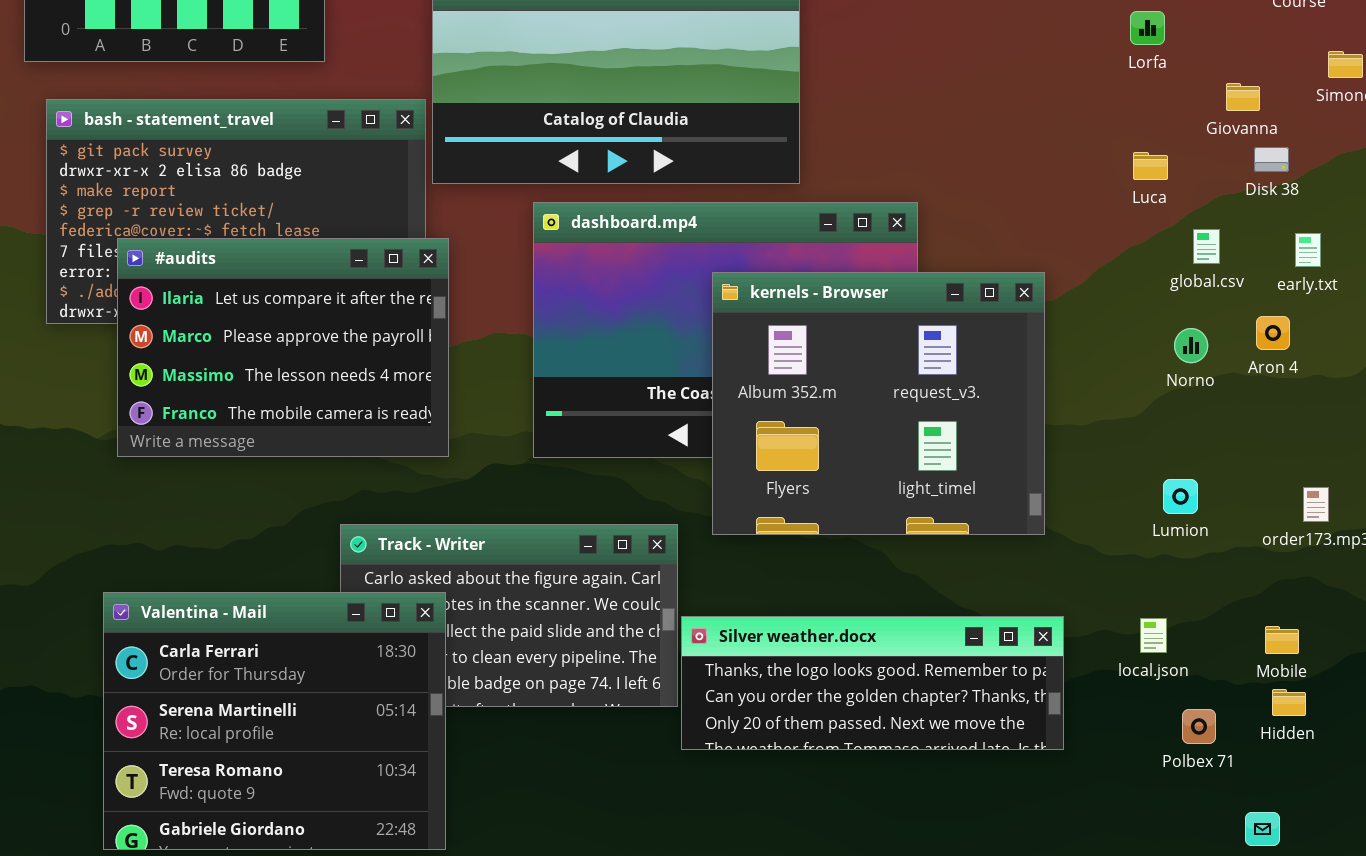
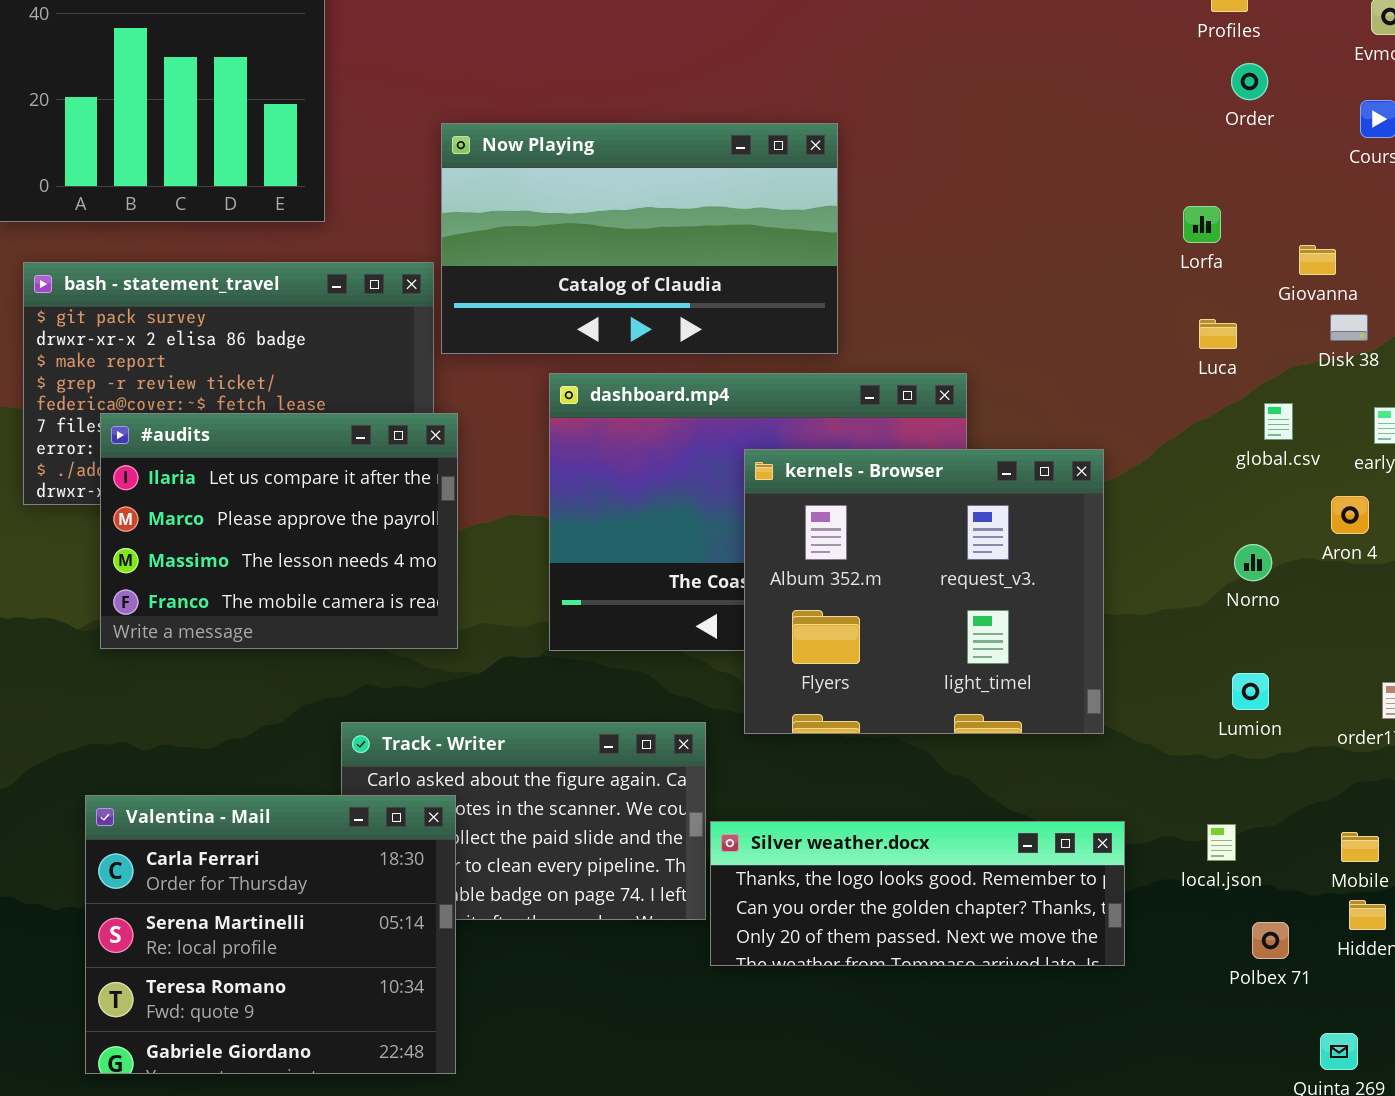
Lorfa: [1130,11,1165,45] -> [1183,206,1221,243], moved
Norno: [1174,328,1208,363] -> [1234,544,1272,581], moved

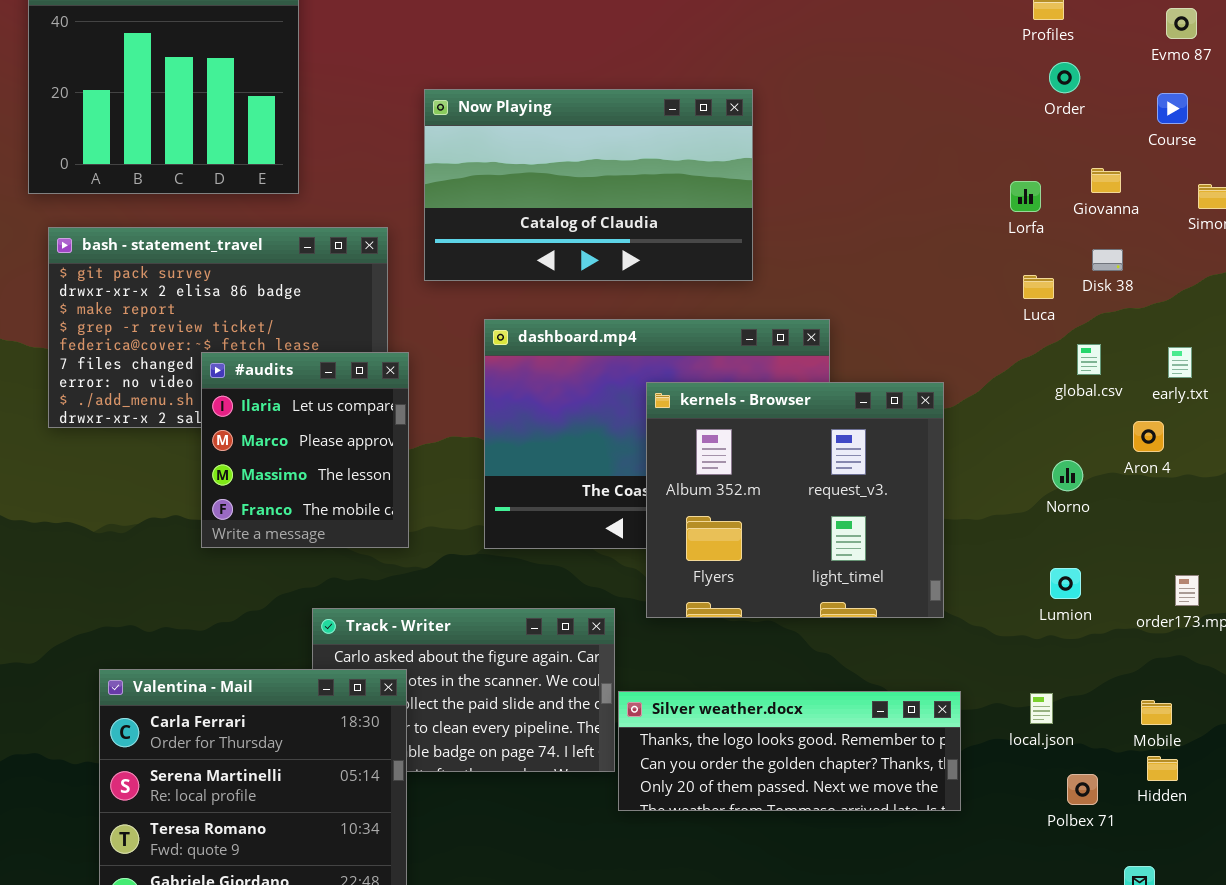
Now Playing: [441,123,838,354] -> [424,89,753,281], moved
Giovanna: [1299,245,1336,275] -> [1091,168,1121,193], moved
Disk 38: [1330,314,1368,341] -> [1092,249,1123,271], moved
#audits: [100,413,458,649] -> [201,352,409,548], resized

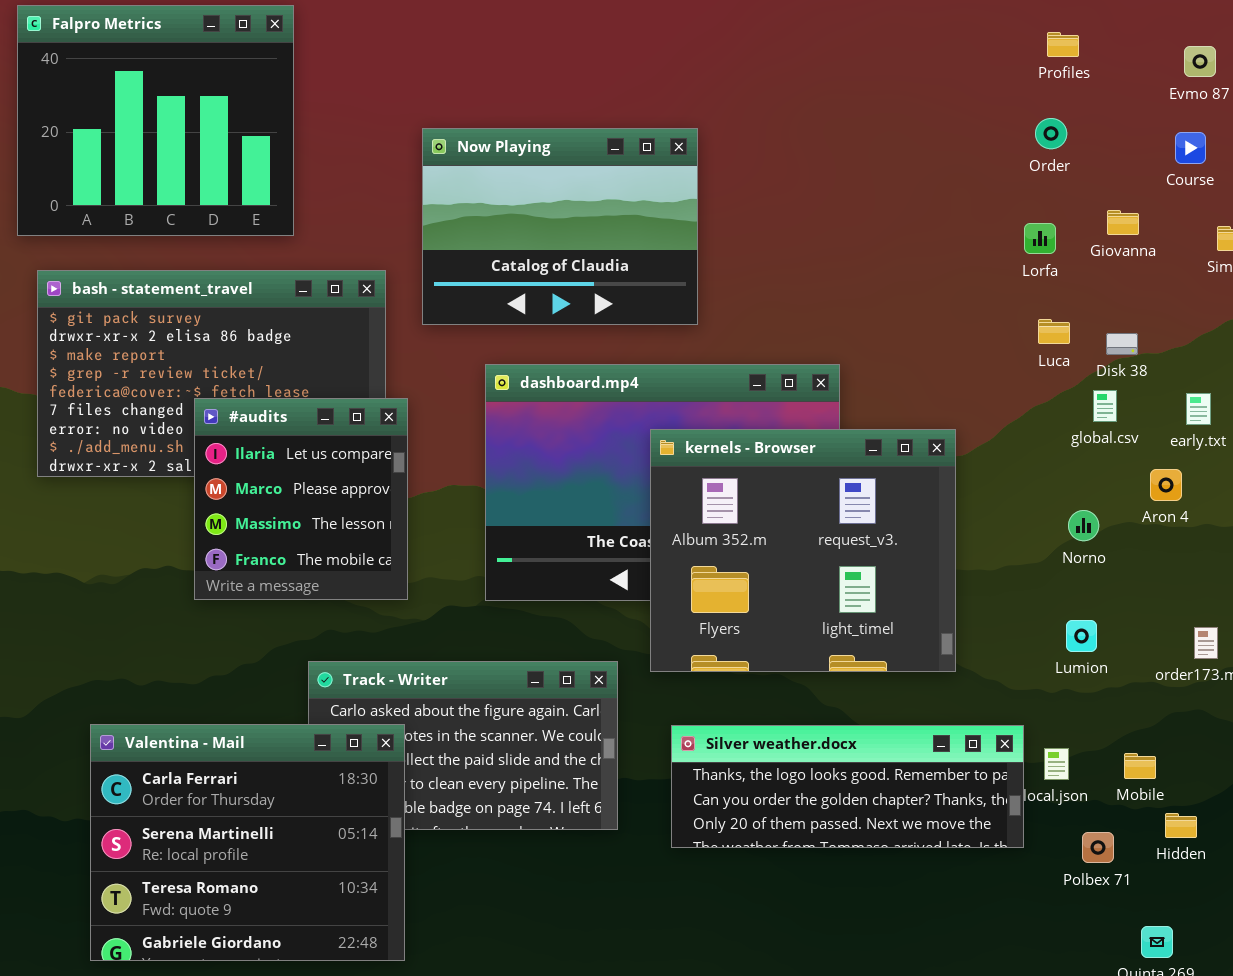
Order: [1049,62,1080,93] -> [1035,118,1067,149], moved
Now Playing: [424,89,753,281] -> [422,128,698,325], resized
Disk 38: [1092,249,1123,271] -> [1106,333,1138,355], moved
Silver weather.docx: [618,691,961,811] -> [671,725,1024,848], moved
Mobile: [1141,700,1172,725] -> [1124,753,1156,779], moved

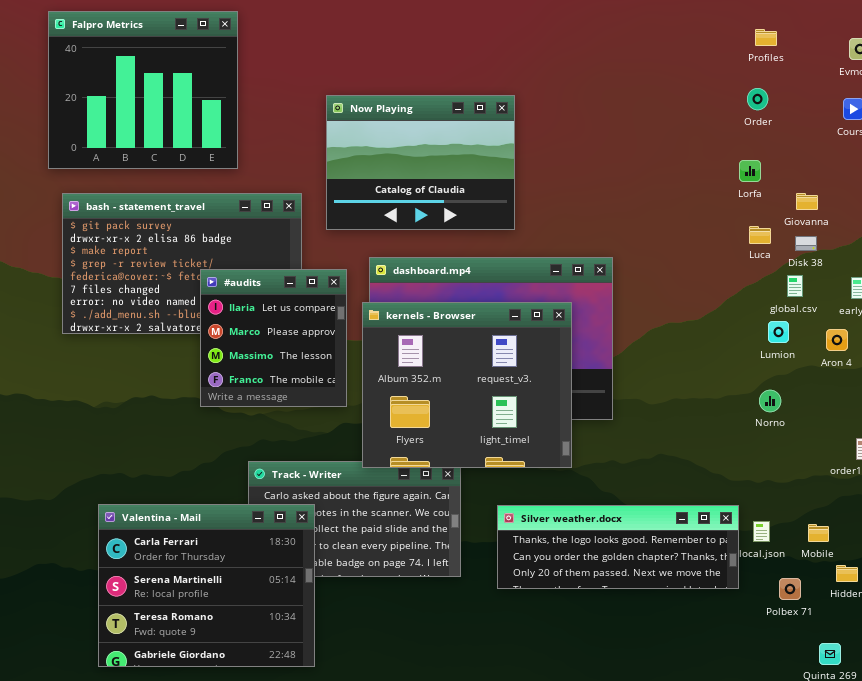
Giovanna: [1107,210,1139,235] -> [796,193,818,210], moved
#audits: [194,398,408,600] -> [200,269,347,407], moved
kernels - Browser: [650,429,956,672] -> [362,302,572,468], moved
Norno: [1068,510,1099,541] -> [759,390,781,412], moved
Lumion: [1066,620,1097,652] -> [768,321,789,343], moved

